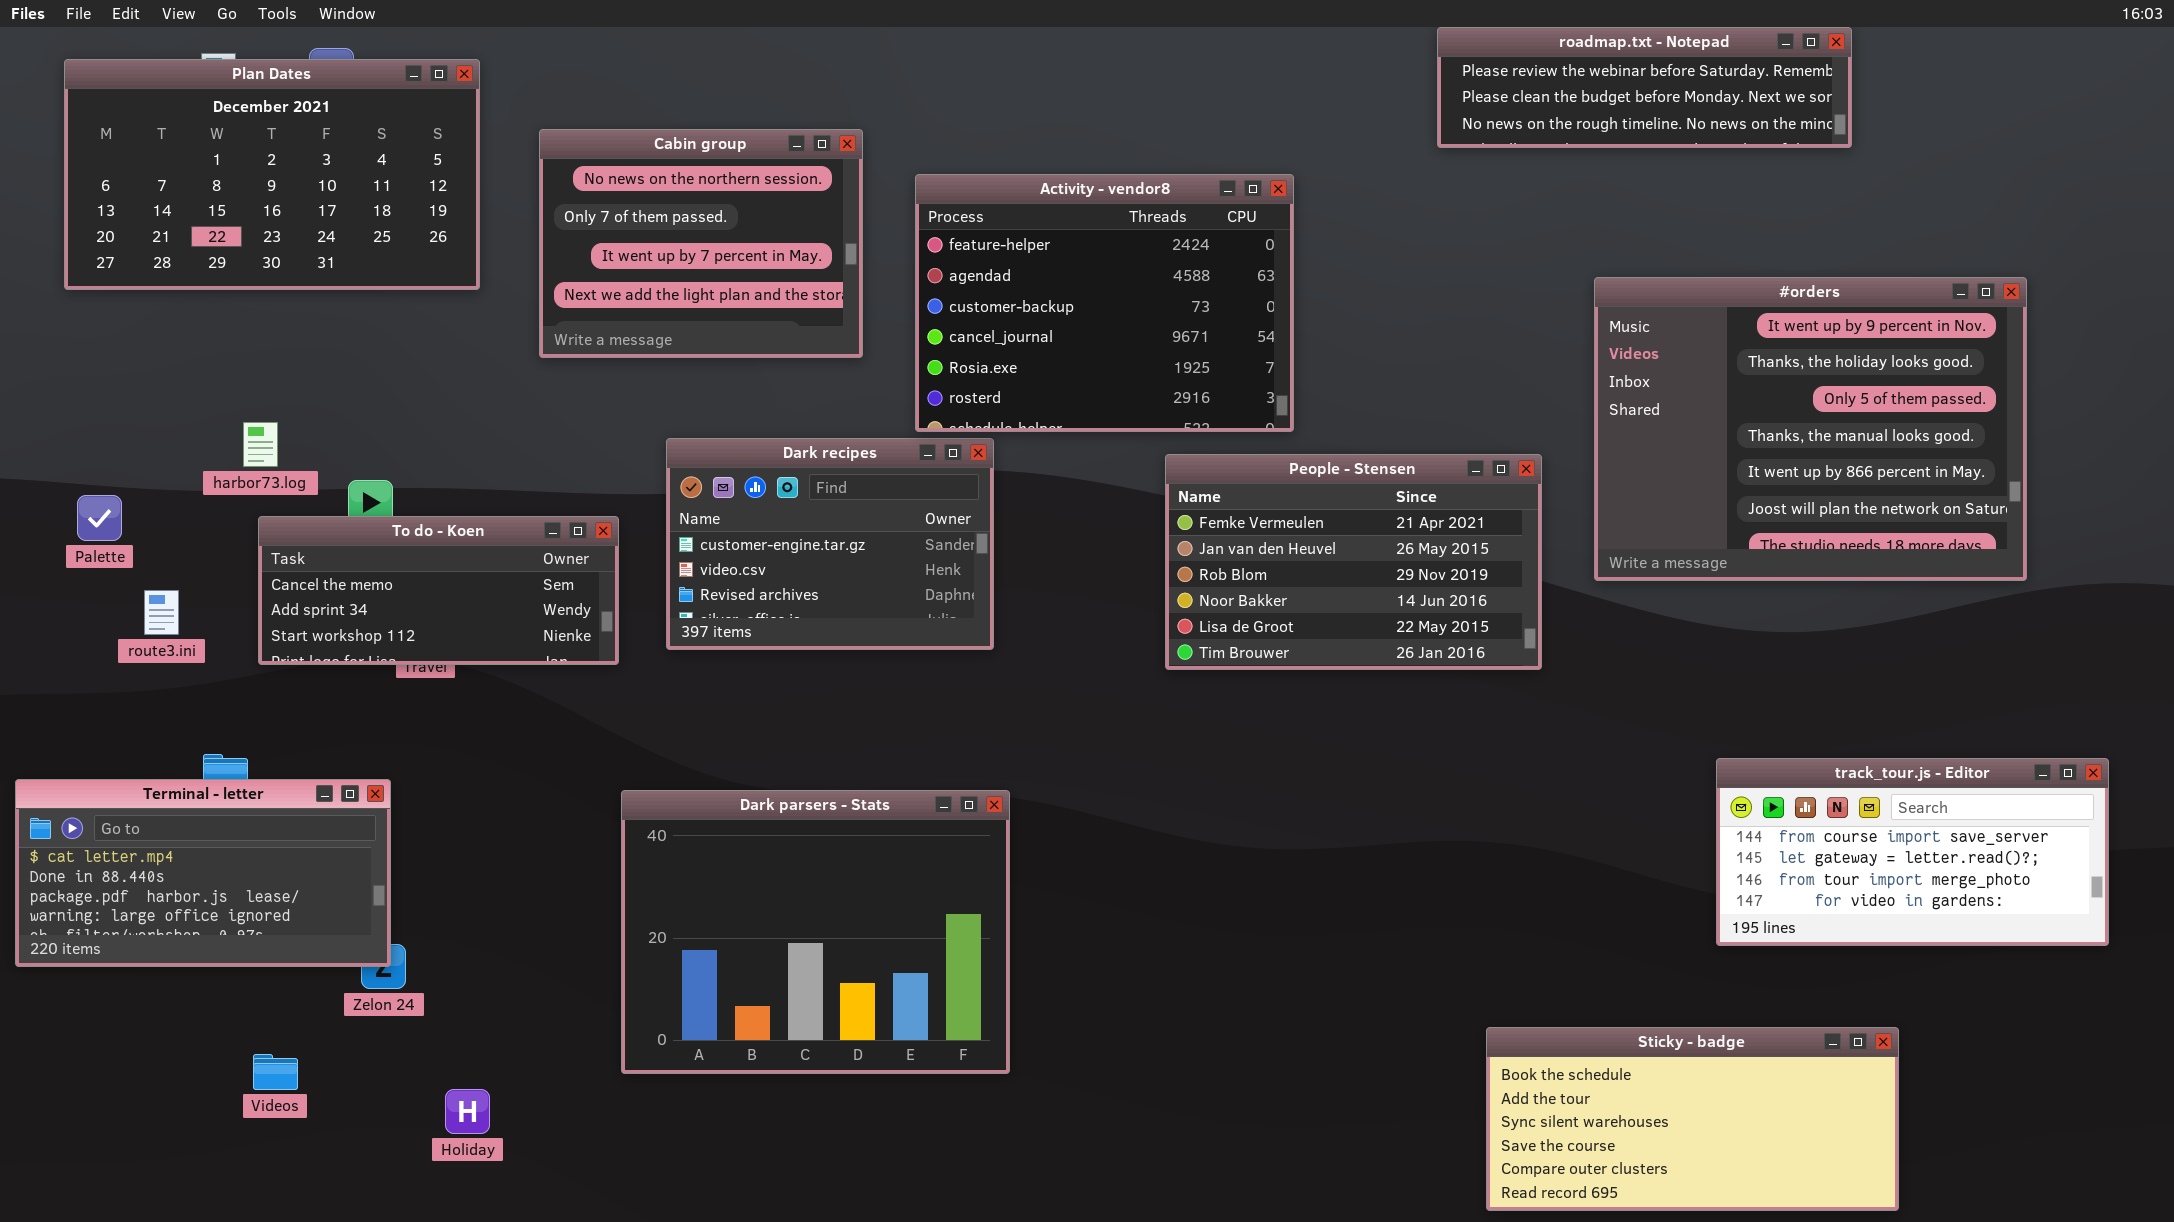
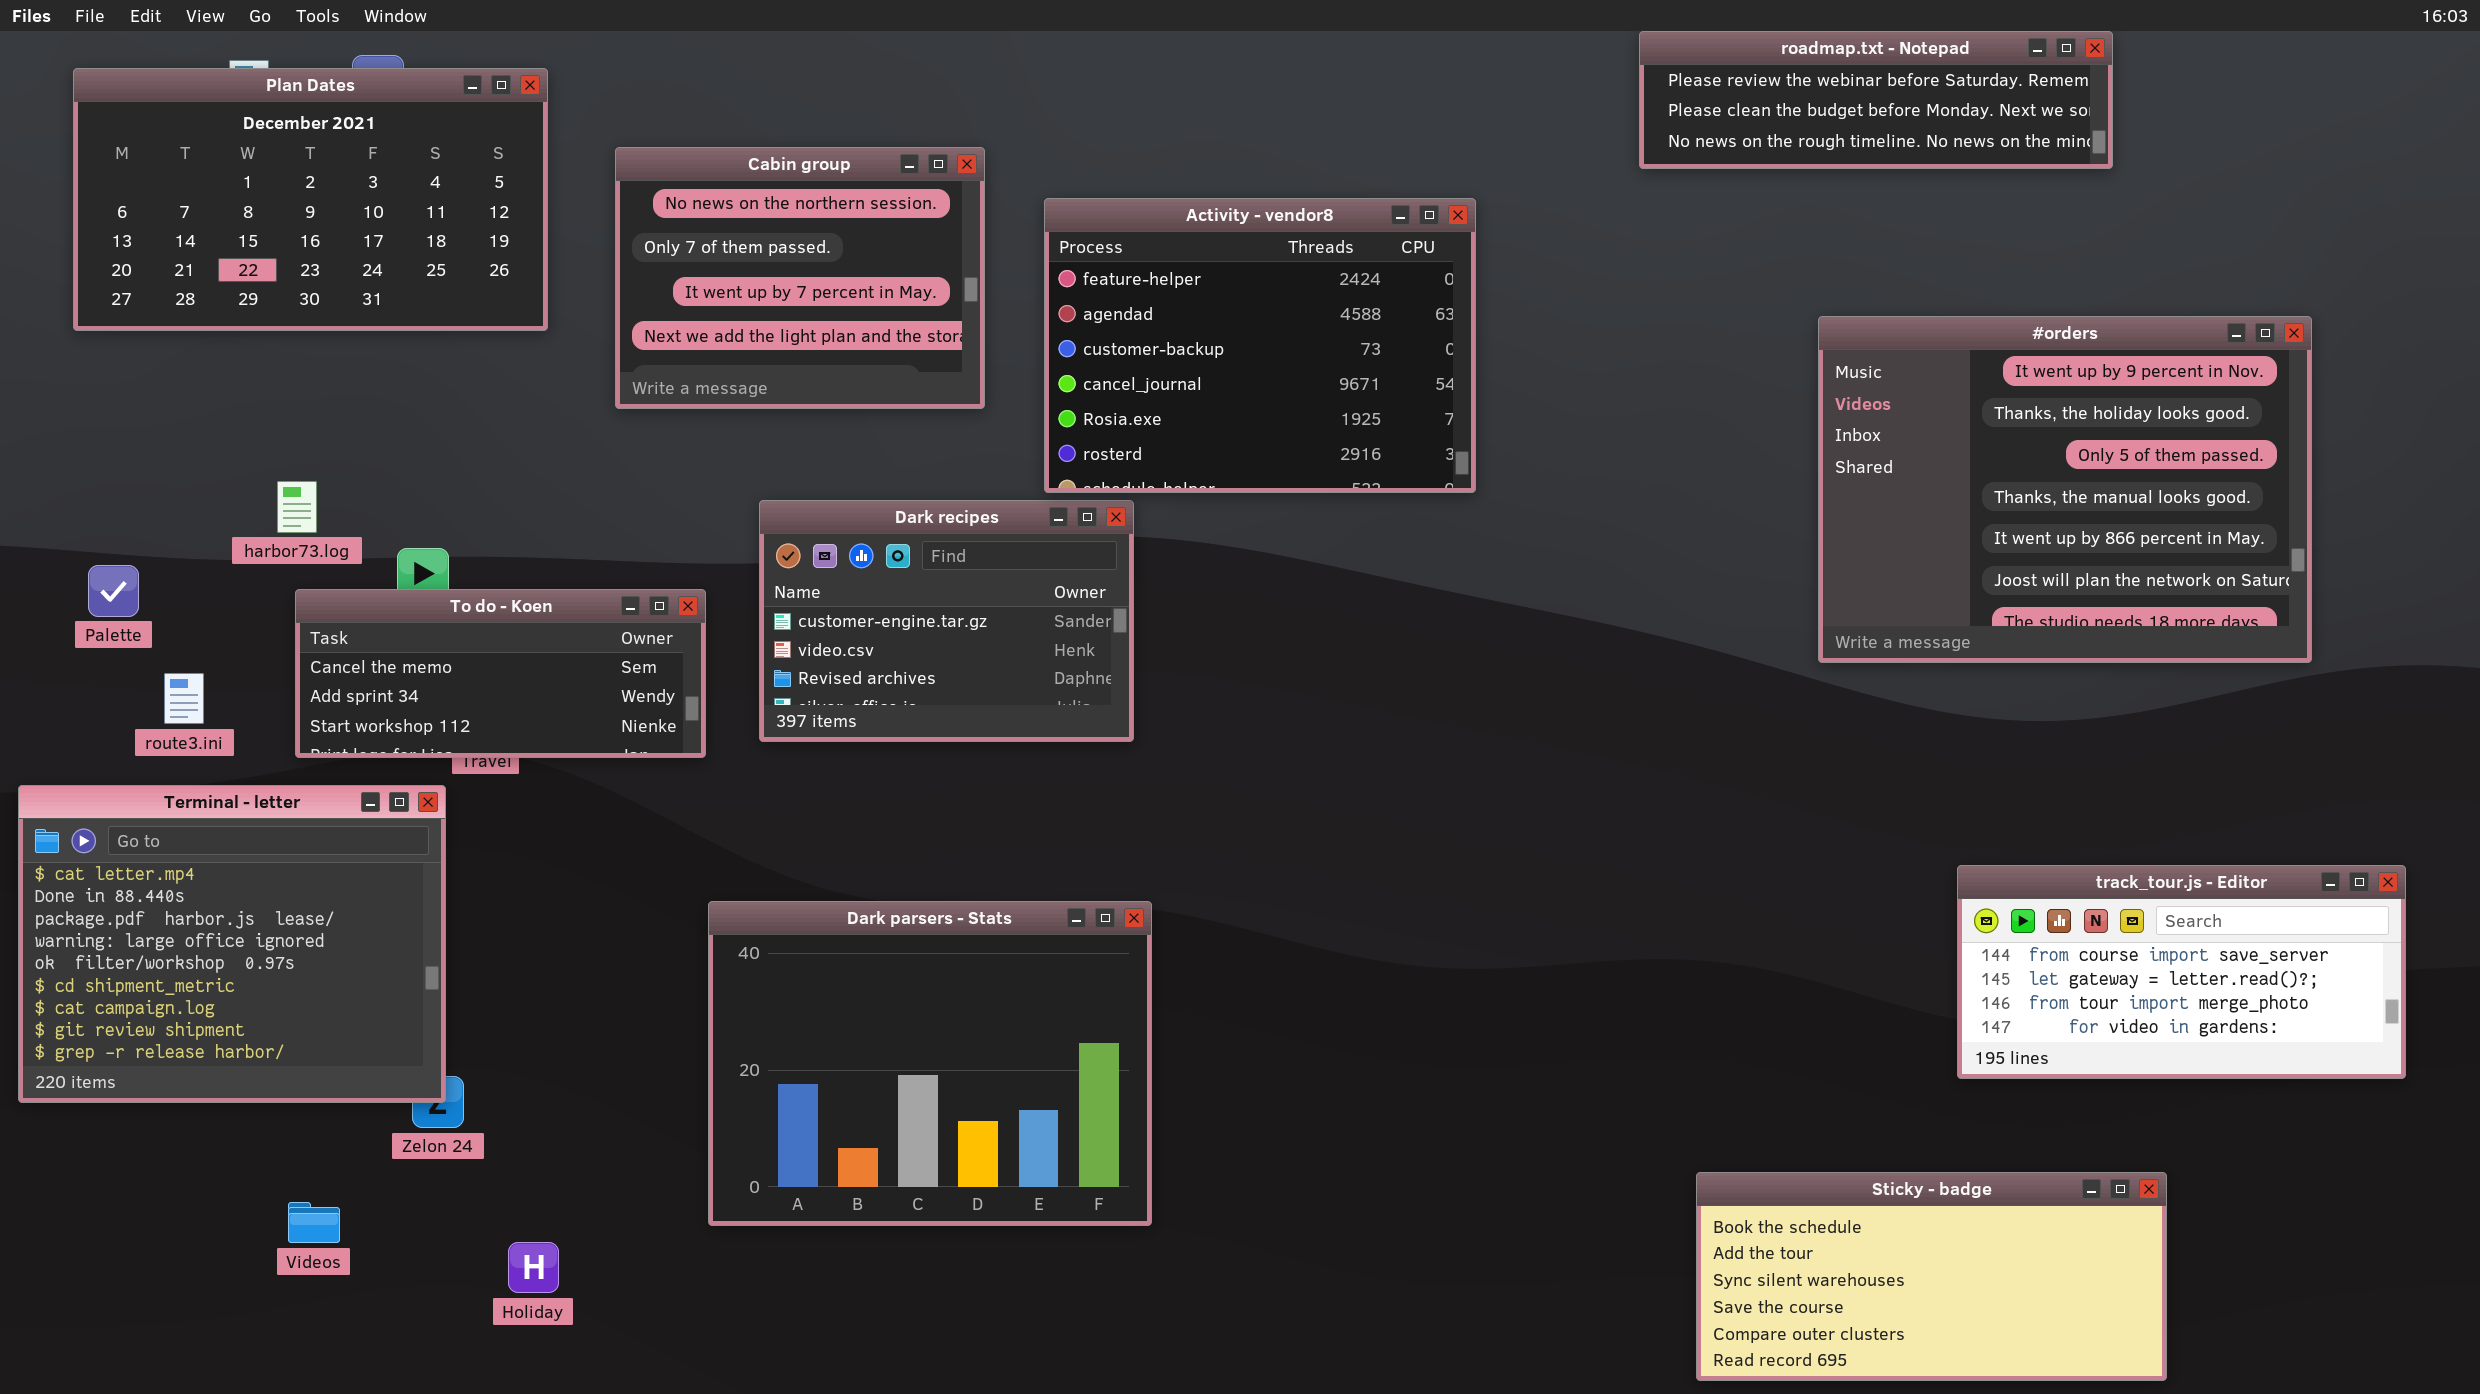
People - Stensen: [1165,454,1542,670] -> none, closed
Terminal - letter: [15,779,391,967] -> [18,785,446,1103], resized

